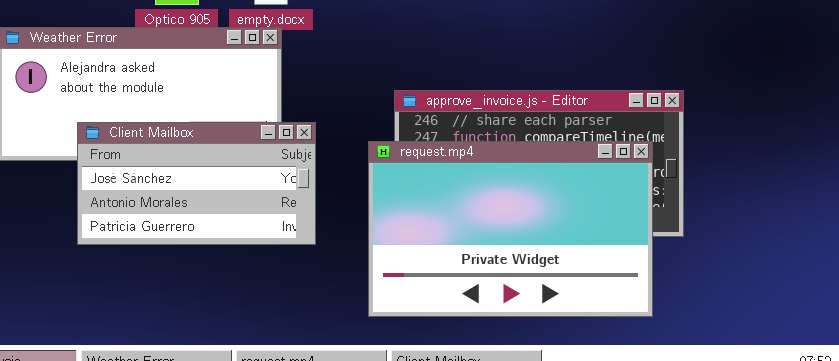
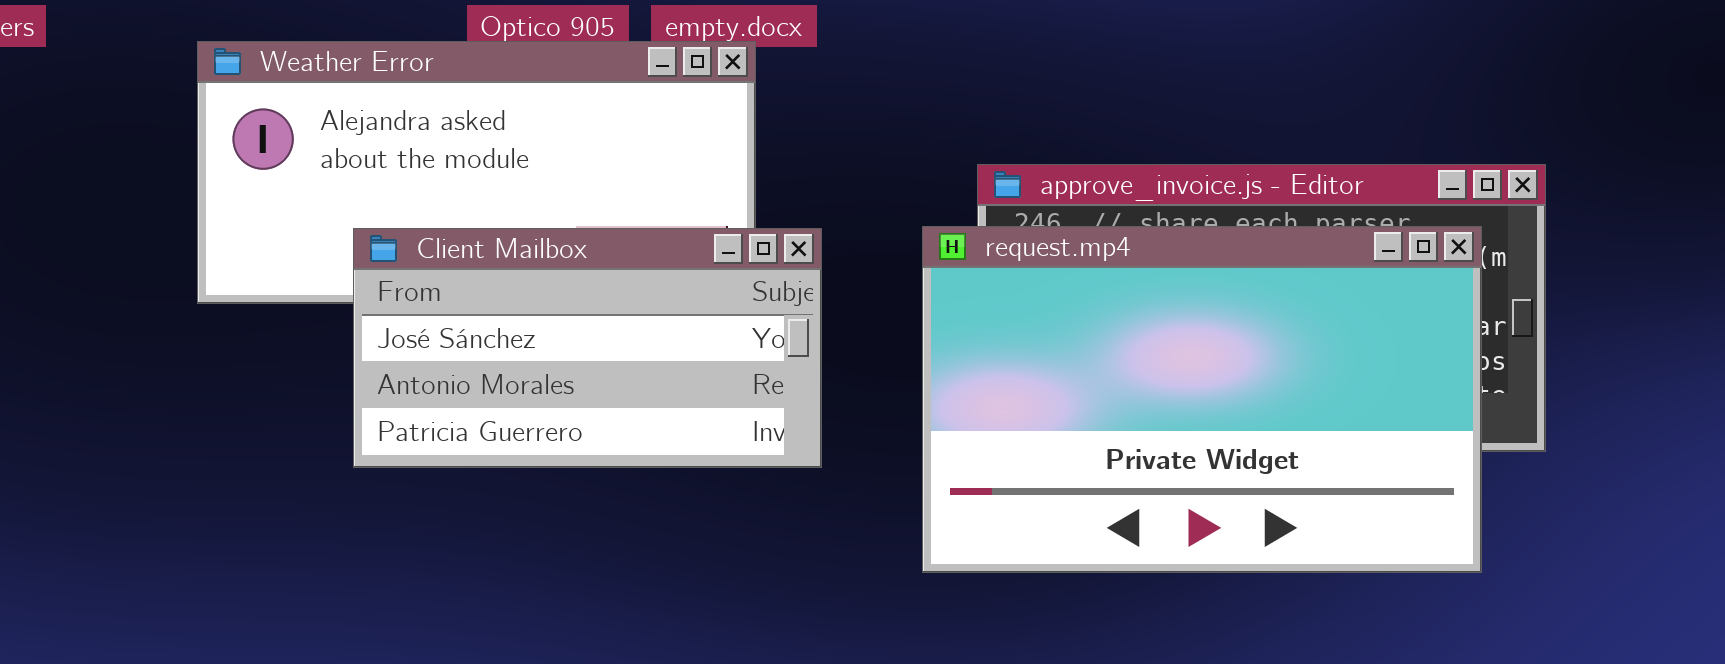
request.mp4: [368,141,653,317] -> [922,226,1482,573], moved

